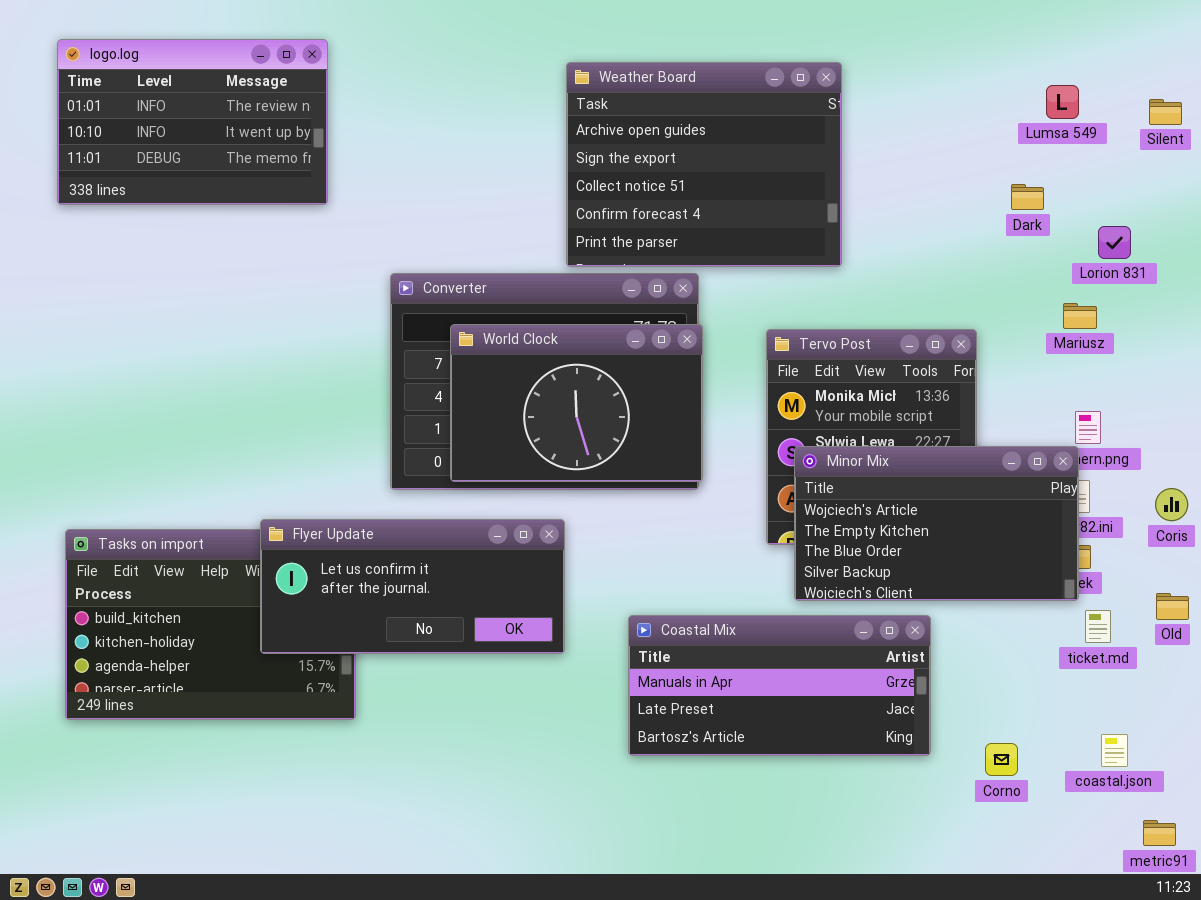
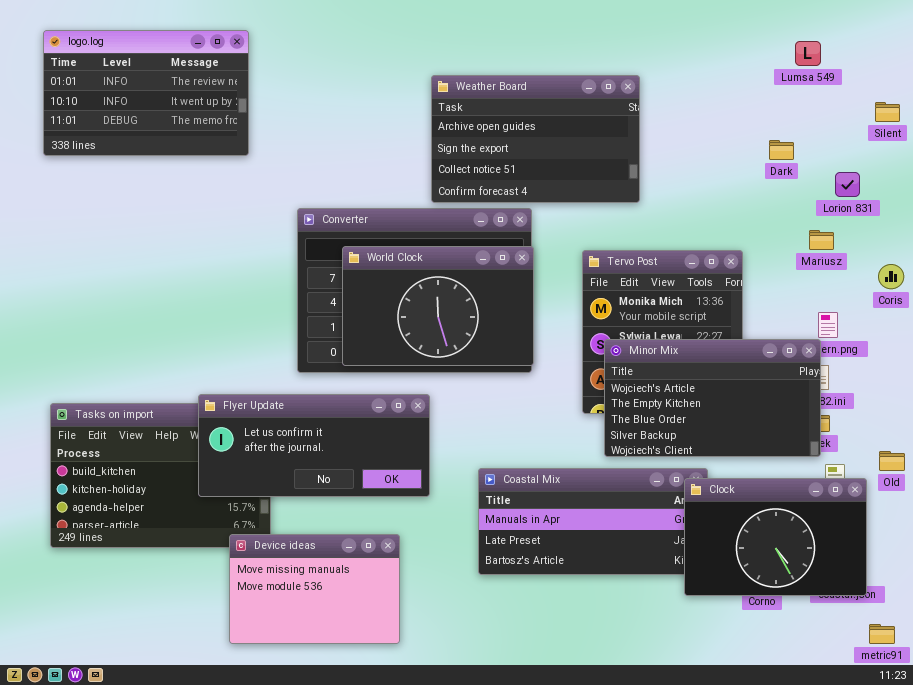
Weather Board: [566,62,842,267] -> [431,75,640,203], resized
Lumsa 549: [1046,85,1079,119] -> [795,41,821,66], moved
Silent: [1149,99,1182,125] -> [875,102,900,122], moved
Coris: [1155,488,1188,521] -> [878,264,904,289], moved
Clock: none -> [684,478,867,596], opened
Device ideas: none -> [229,534,400,644], opened

